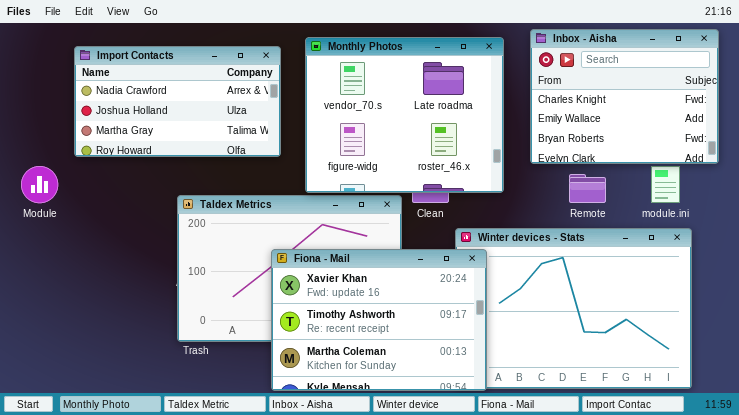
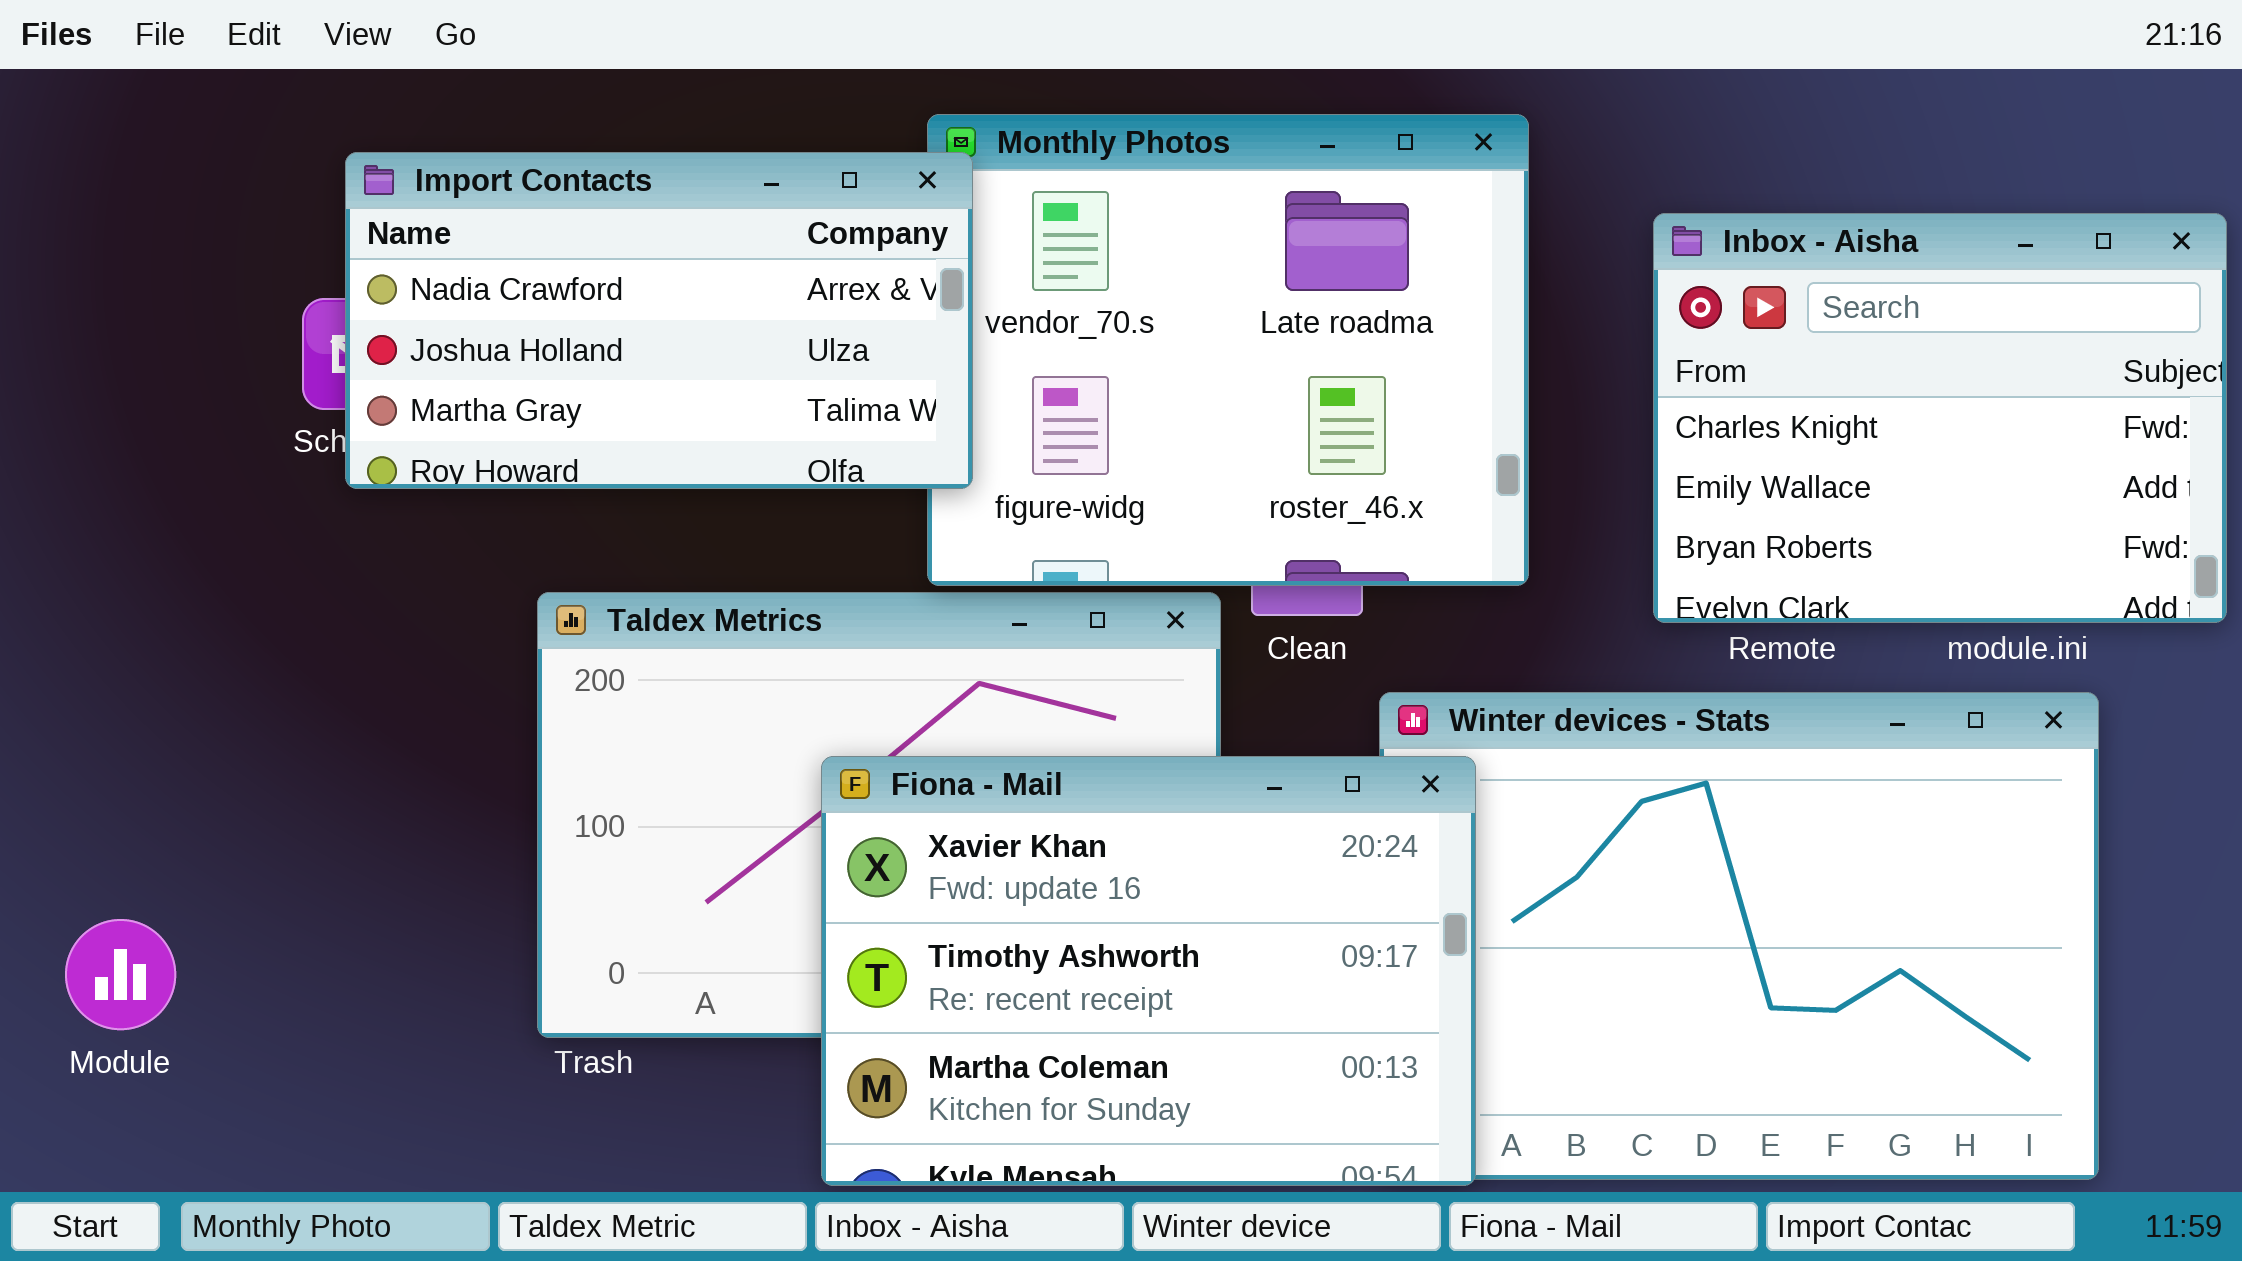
Inbox - Aisha: [530,29,719,164] -> [1653,213,2227,623], moved
Import Contacts: [74,46,281,157] -> [345,152,973,489], moved
Module: [21,166,58,203] -> [65,919,176,1030], moved

